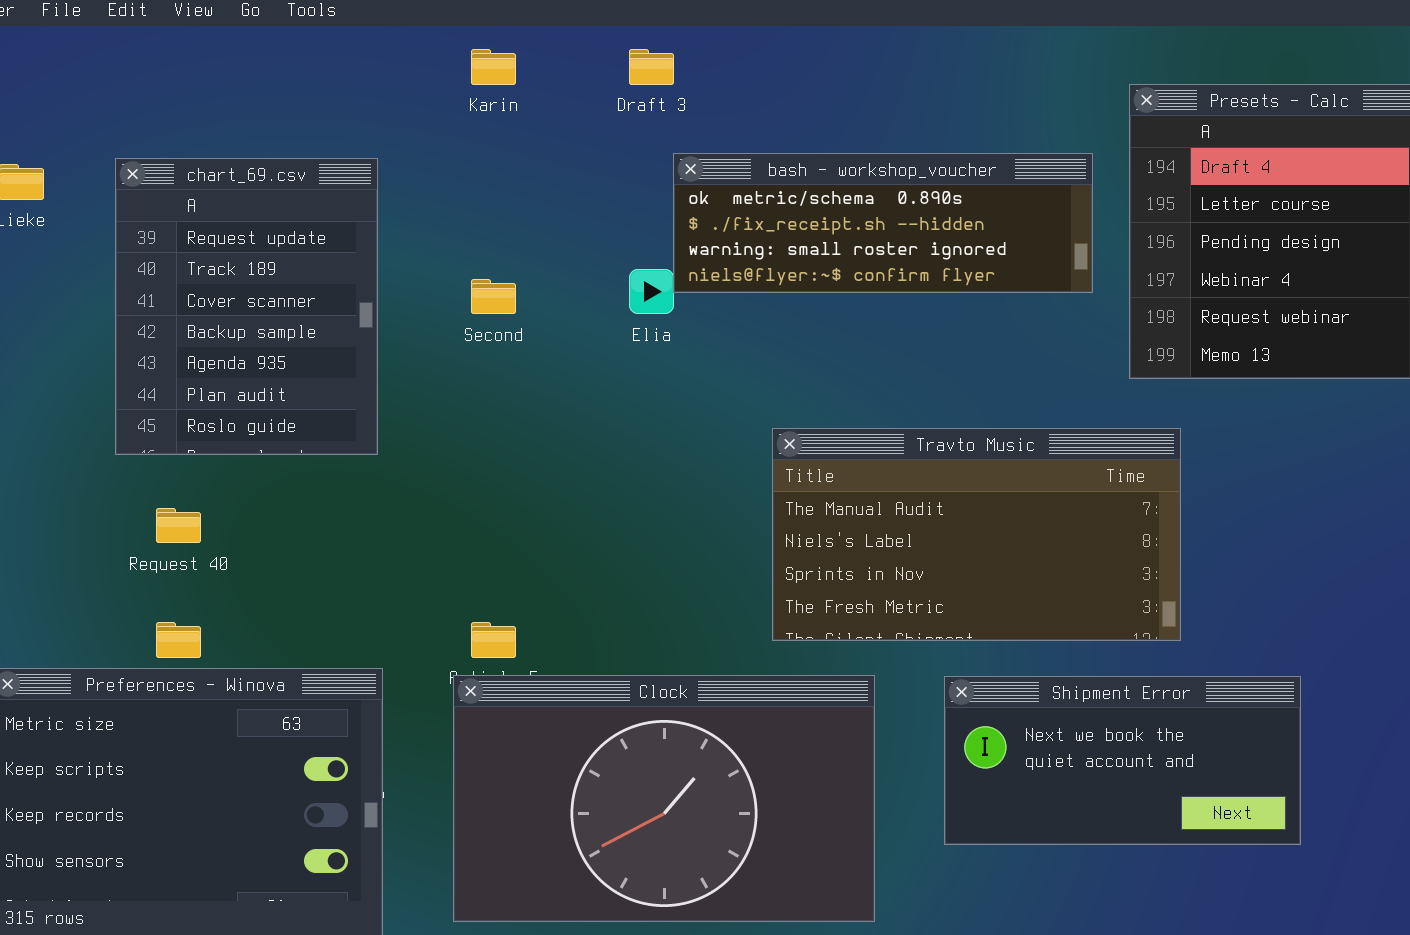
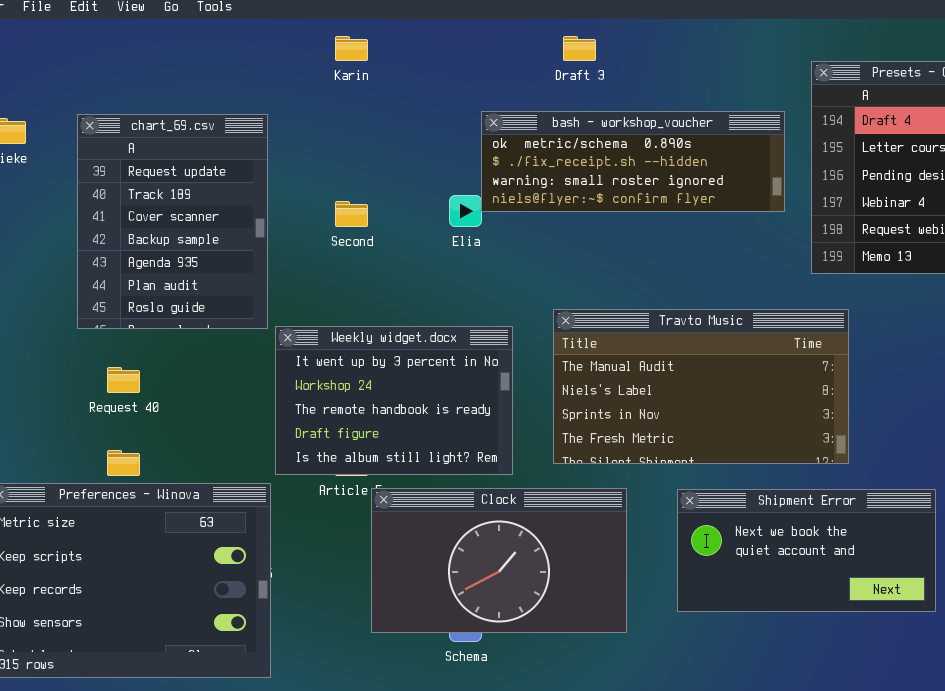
Draft 3: [629,49,674,85] -> [563,36,596,61], moved
Weekly widget.docx: none -> [275,326,513,475], opened
Clock: [453,675,875,922] -> [371,488,627,633], resized

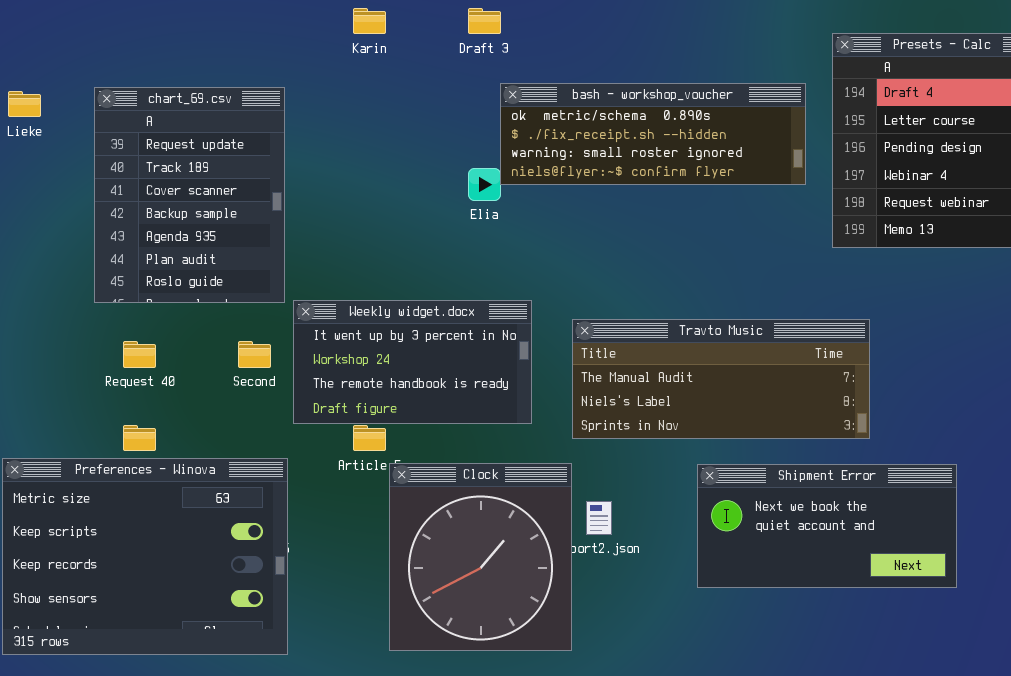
Draft 3: [563,36,596,61] -> [468,8,501,34], moved
Second: [335,201,368,227] -> [238,341,271,368], moved
Travto Music: [553,309,849,464] -> [572,319,870,439], resized
Weekly widget.docx: [275,326,513,475] -> [293,300,532,424], resized
Clock: [371,488,627,633] -> [389,463,572,651], resized

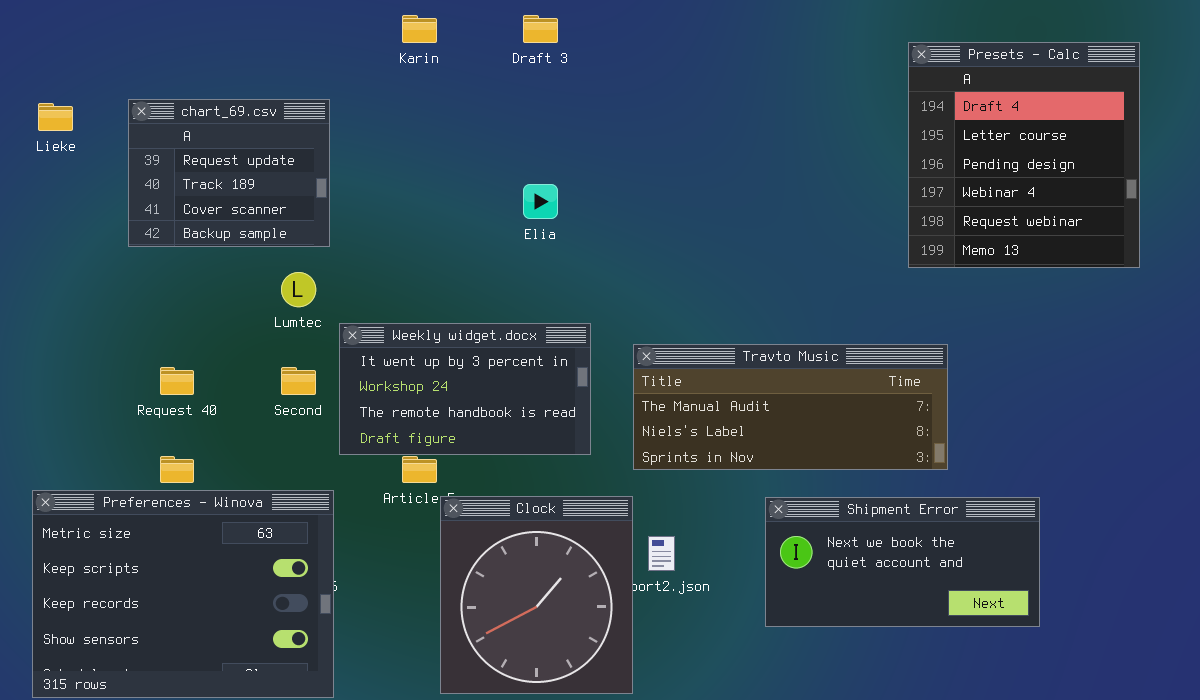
bash - workshop_voucher: [500,83,806,185] -> none, closed
chart_69.csv: [94,87,285,303] -> [128,99,330,247], resized

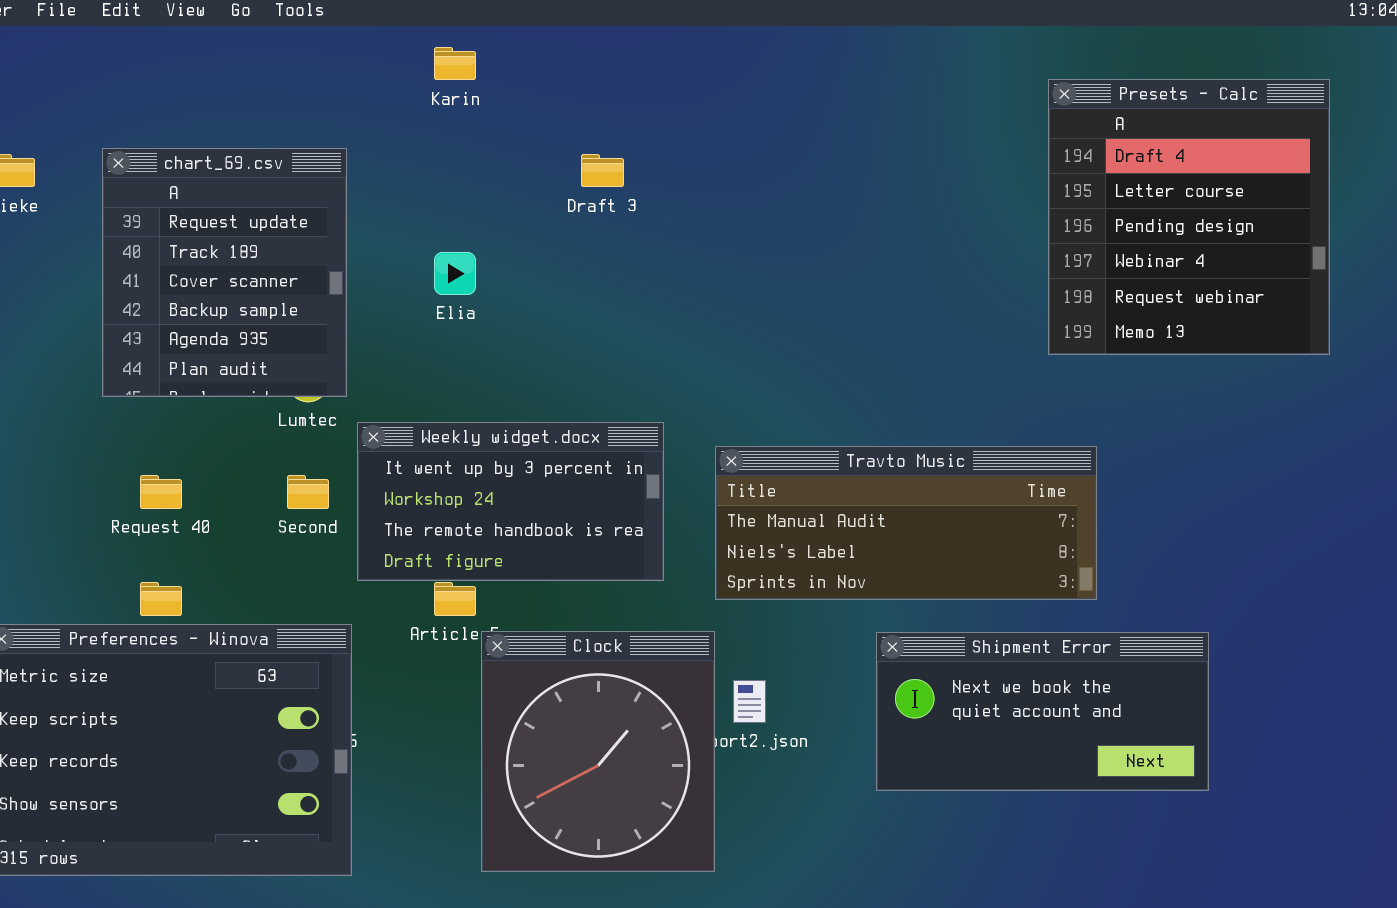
Draft 3: [523,15,558,43] -> [581,154,624,187], moved
chart_69.csv: [128,99,330,247] -> [102,148,347,397], resized
Elia: [523,184,558,219] -> [434,252,476,295], moved

